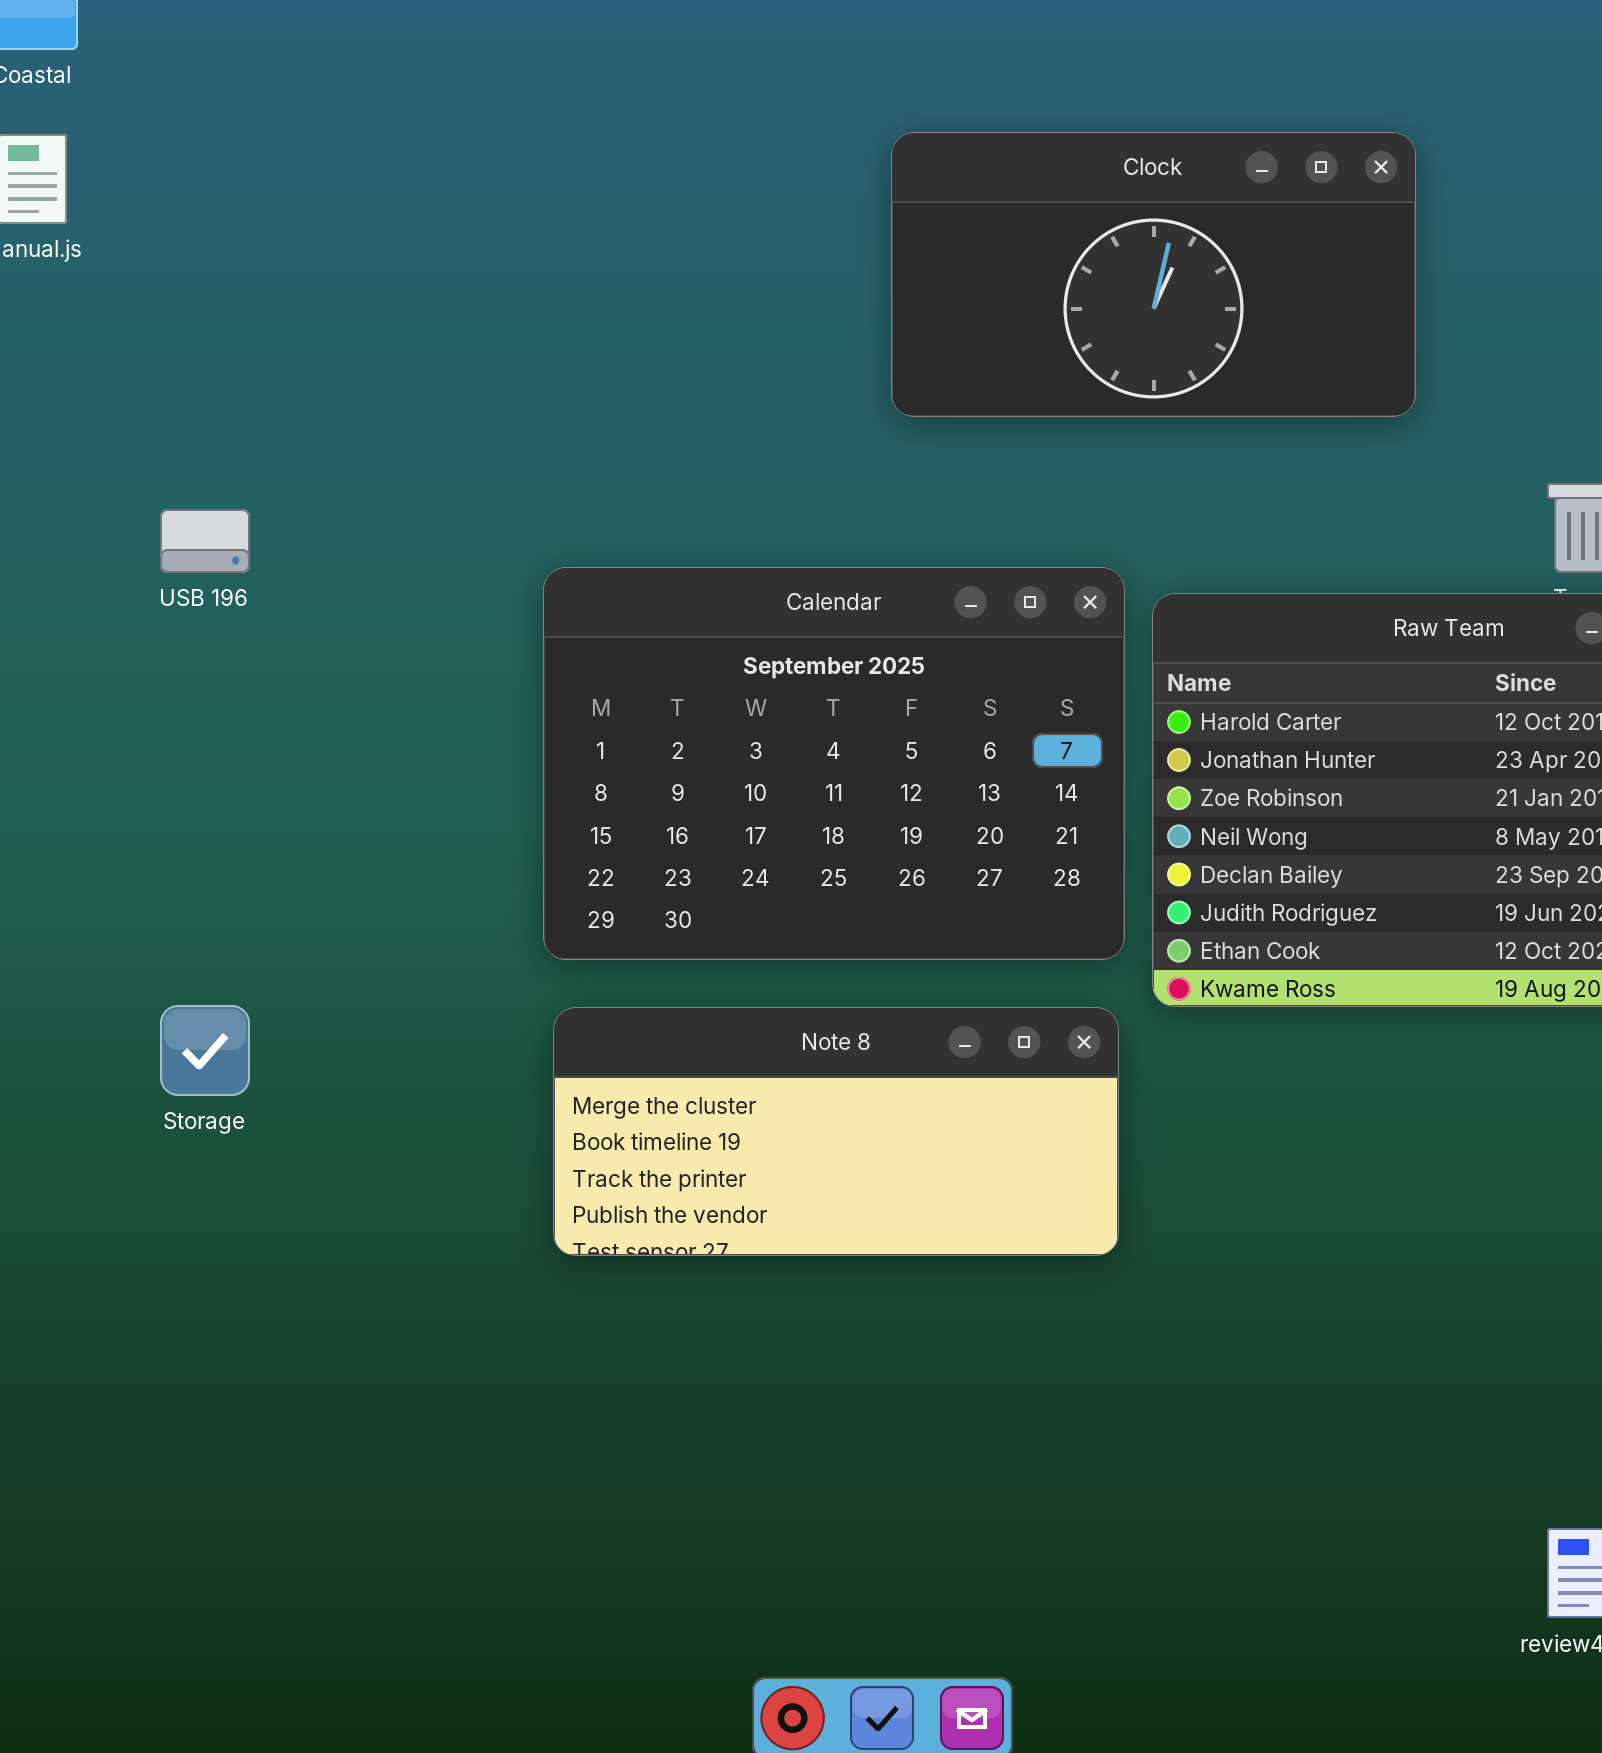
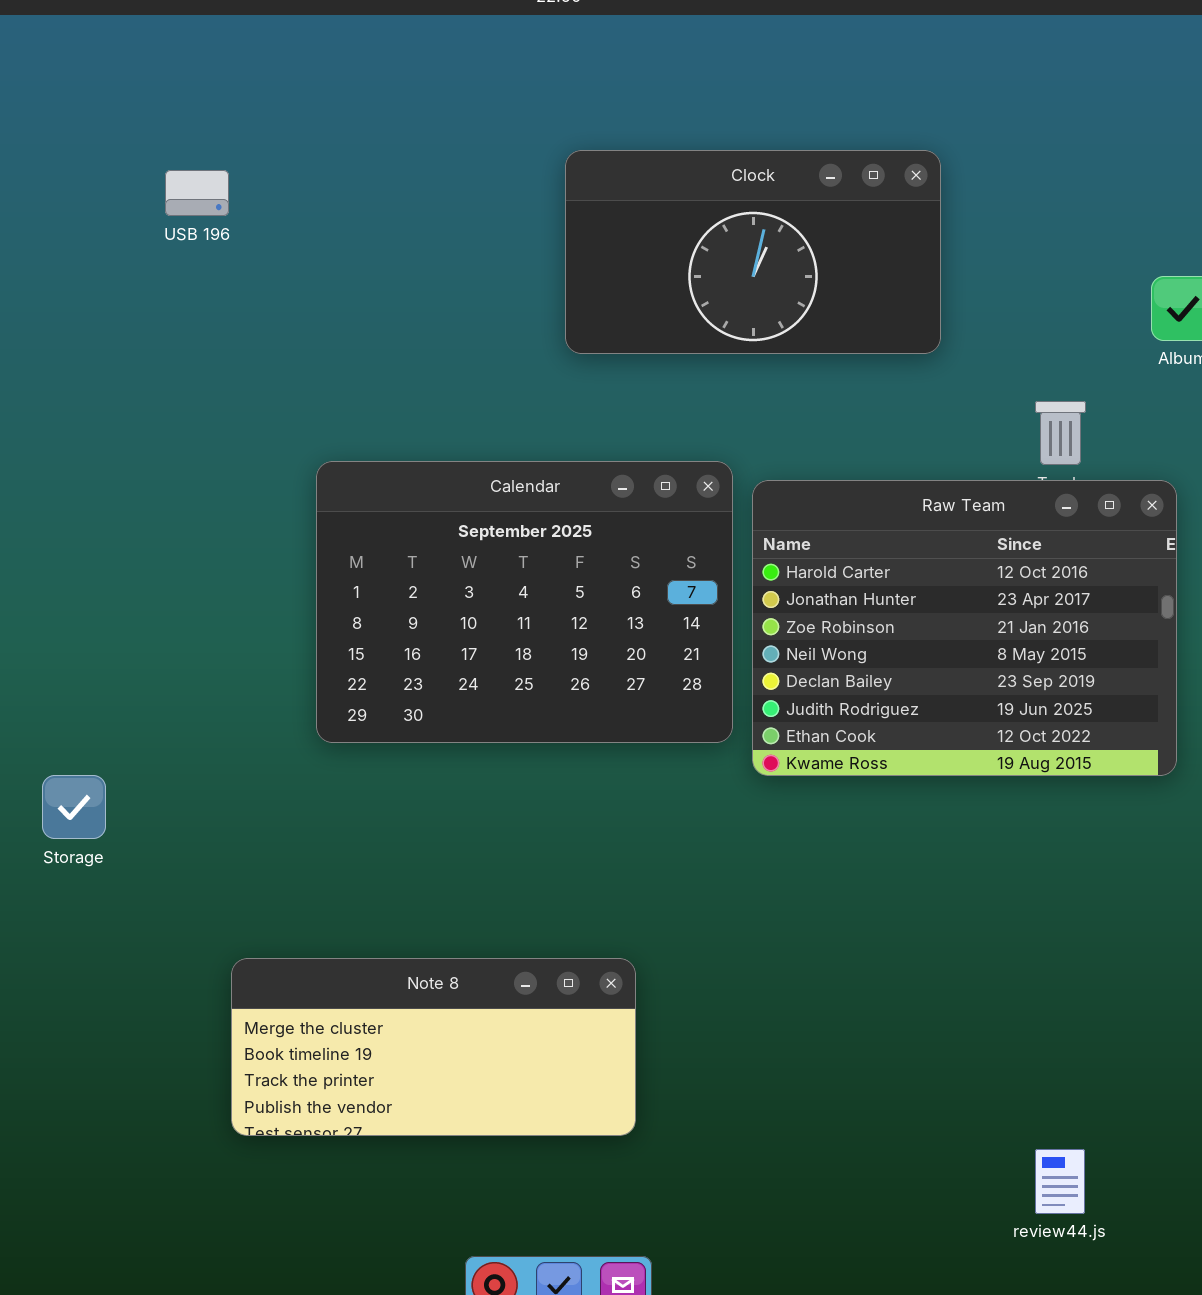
USB 196: [160,509,250,573] -> [165,170,229,216], moved
Note 8: [553,1007,1119,1256] -> [231,958,636,1136], moved

